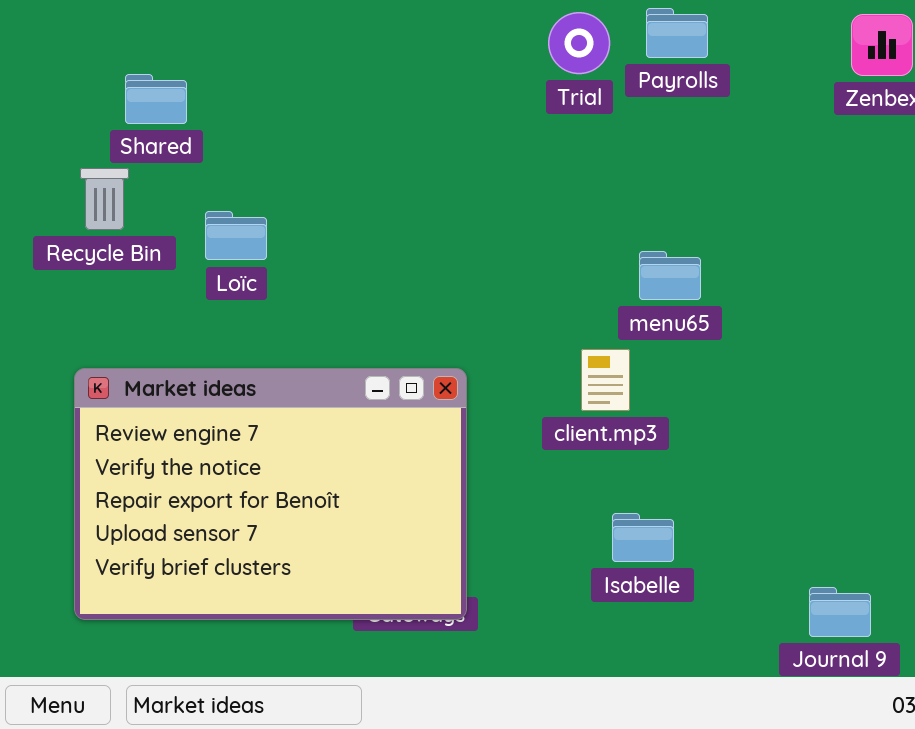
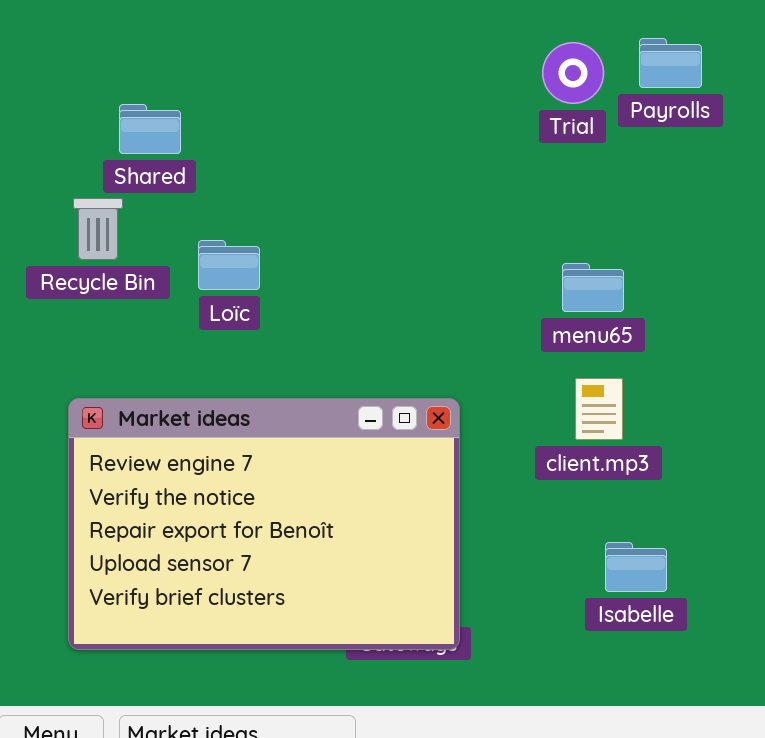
menu65: [639,251,701,300] -> [562,263,624,312], moved

